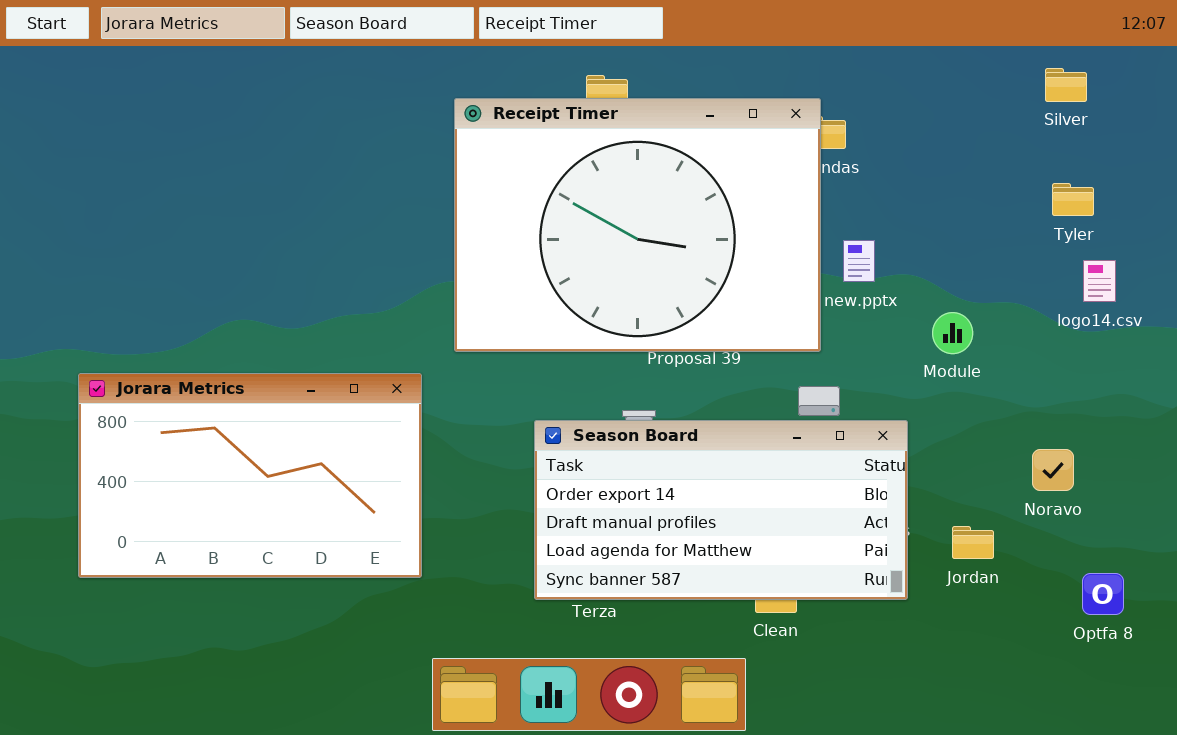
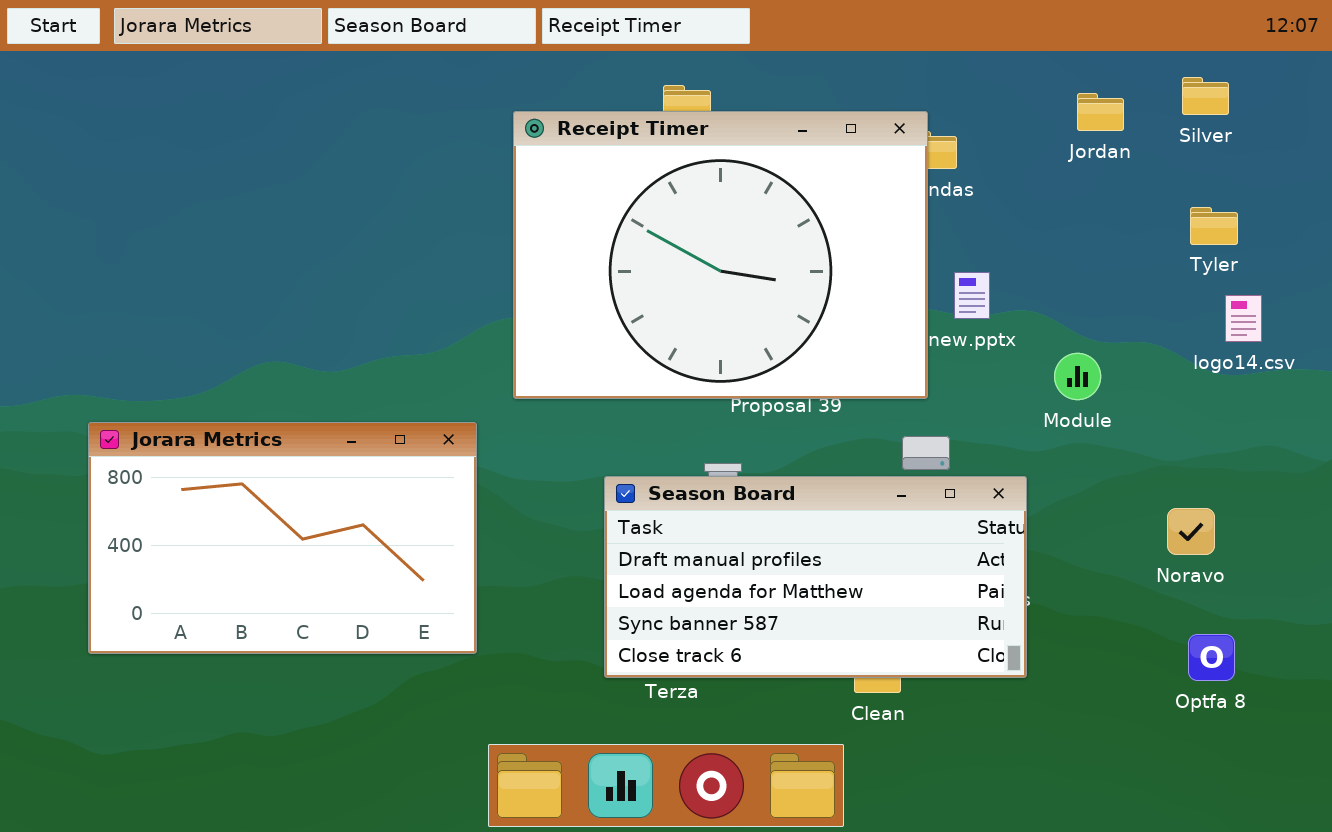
Season Board: [534,420,908,600] -> [604,476,1027,678], scrolled down 1 row
Jordan: [952,526,994,559] -> [1077,93,1124,131], moved
Optfa 8: [1082,573,1124,615] -> [1188,634,1235,681], moved

